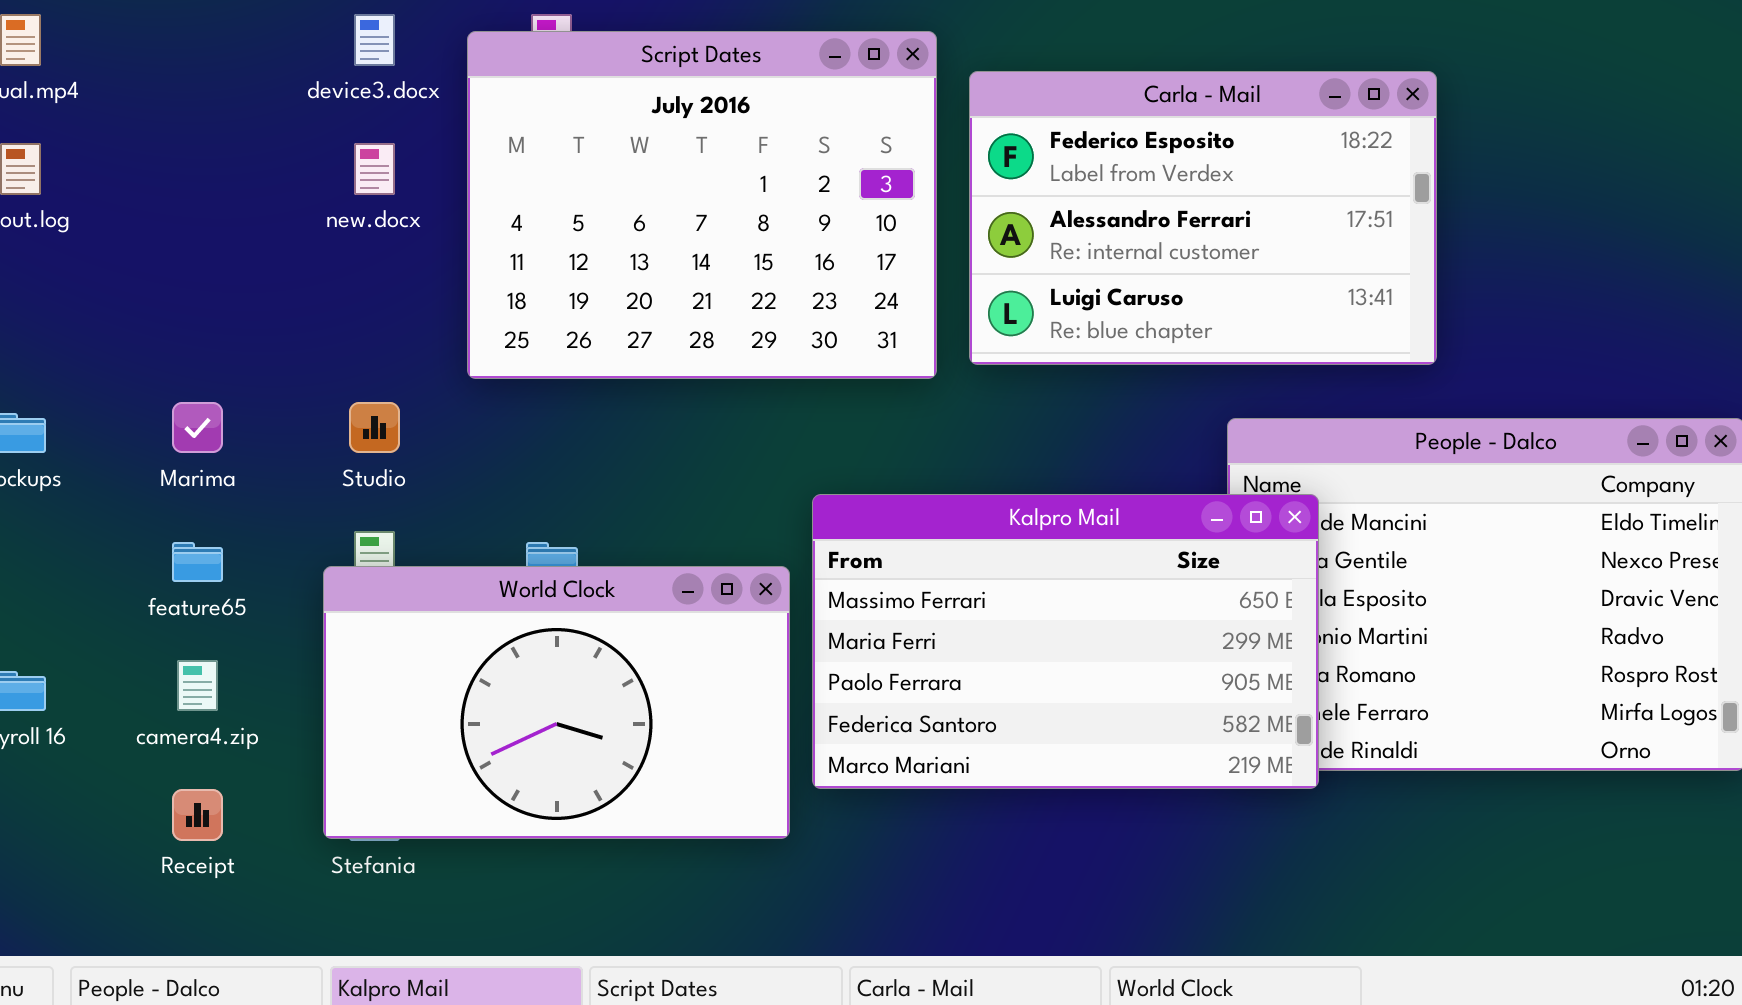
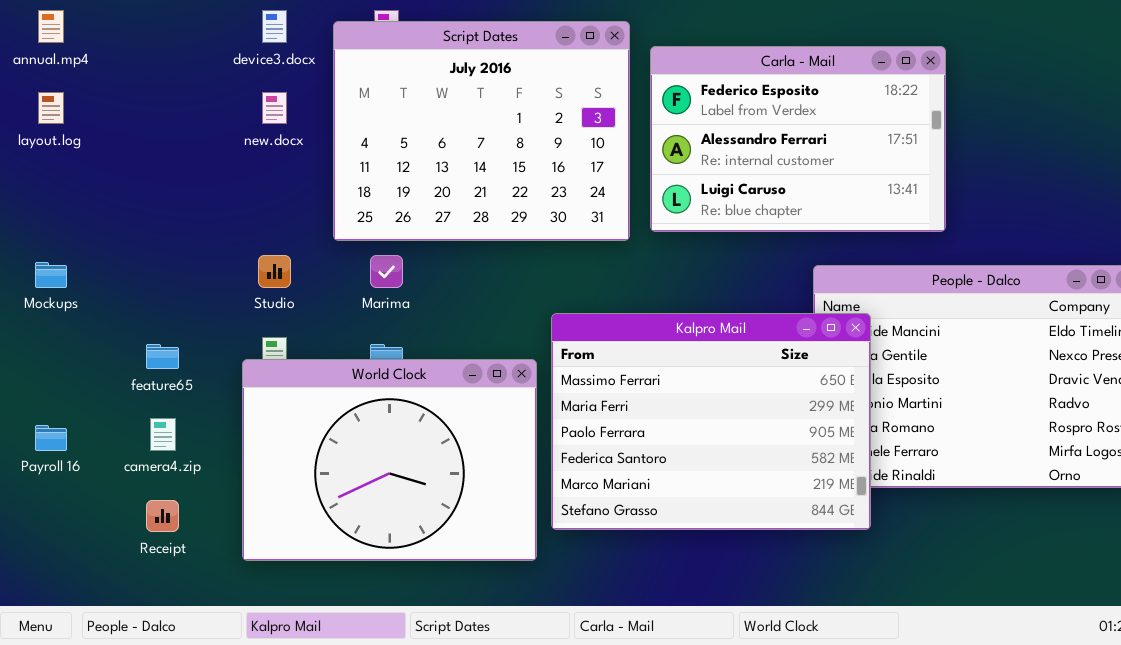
Marima: [172,402,223,453] -> [370,255,403,288], moved
Kalpro Mail: [812,494,1319,789] -> [551,313,871,530], resized
World Clock: [323,566,790,839] -> [242,359,537,561], resized

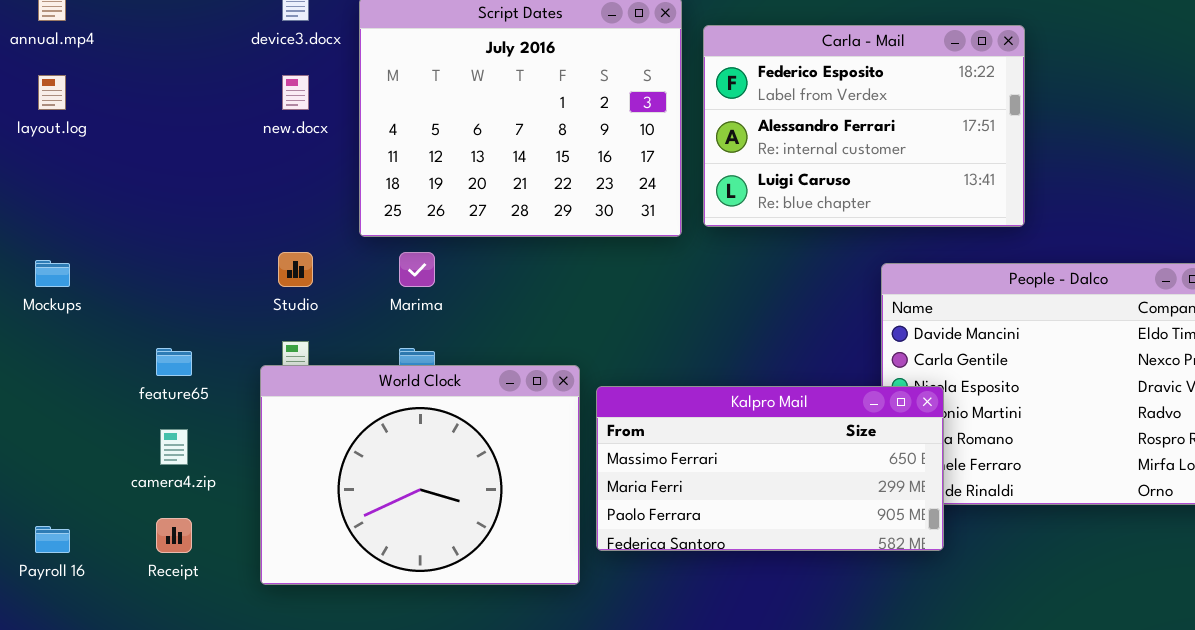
Kalpro Mail: [551,313,871,530] -> [596,386,944,551], resized
Payroll 16: [35,425,67,451] -> [35,526,70,553], moved

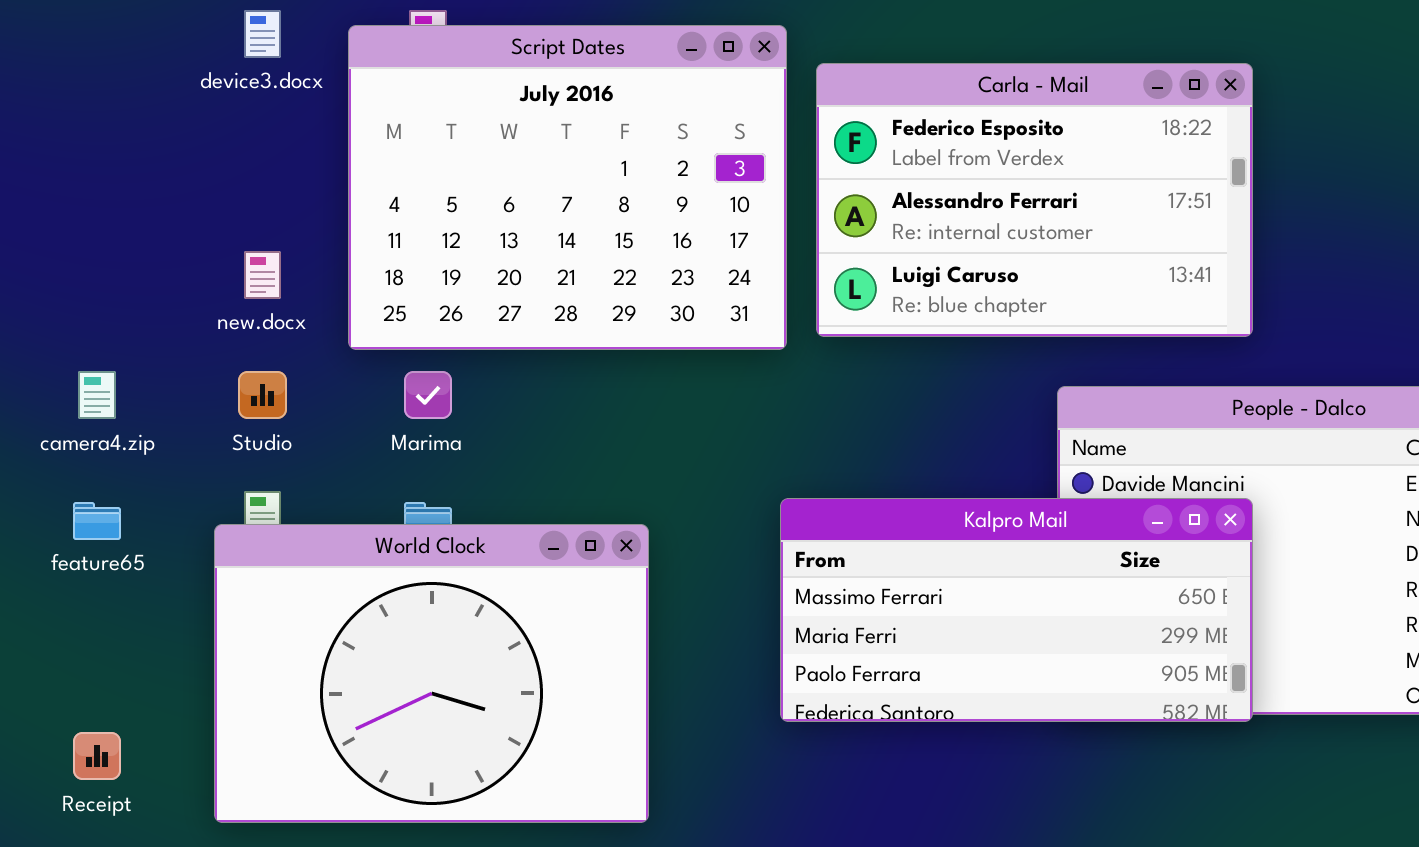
new.docx: [282,75,309,110] -> [244,251,281,299], moved
Kalpro Mail: [596,386,944,551] -> [780,498,1253,722], moved
camera4.zip: [160,429,188,465] -> [78,371,116,419], moved

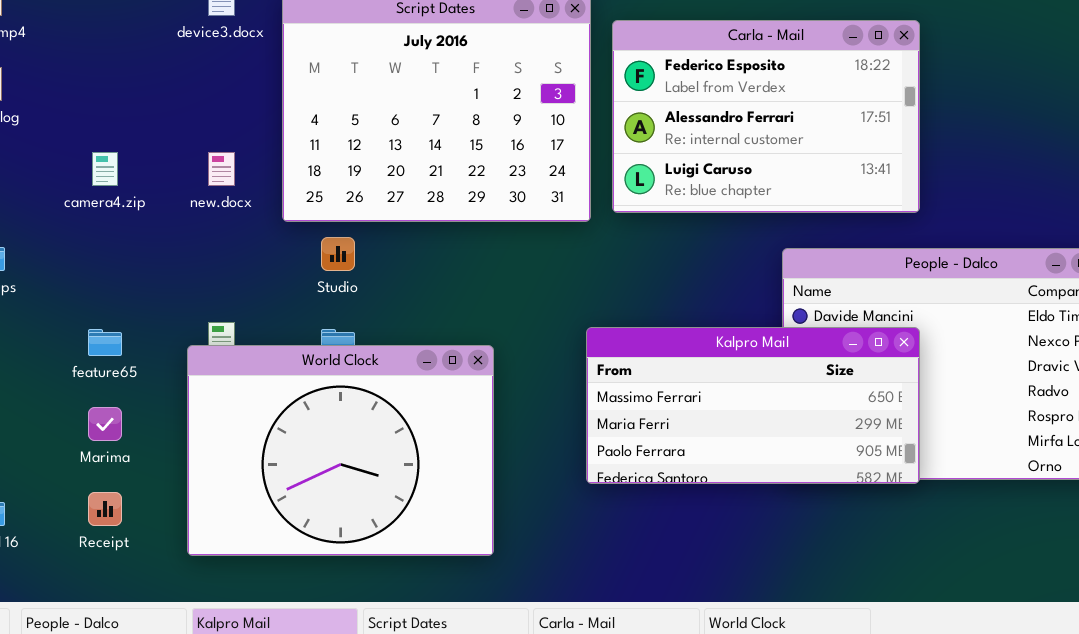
camera4.zip: [78,371,116,419] -> [92,152,118,186], moved
Studio: [238,371,287,419] -> [321,237,355,271], moved
Marima: [404,371,452,419] -> [88,407,122,441], moved

